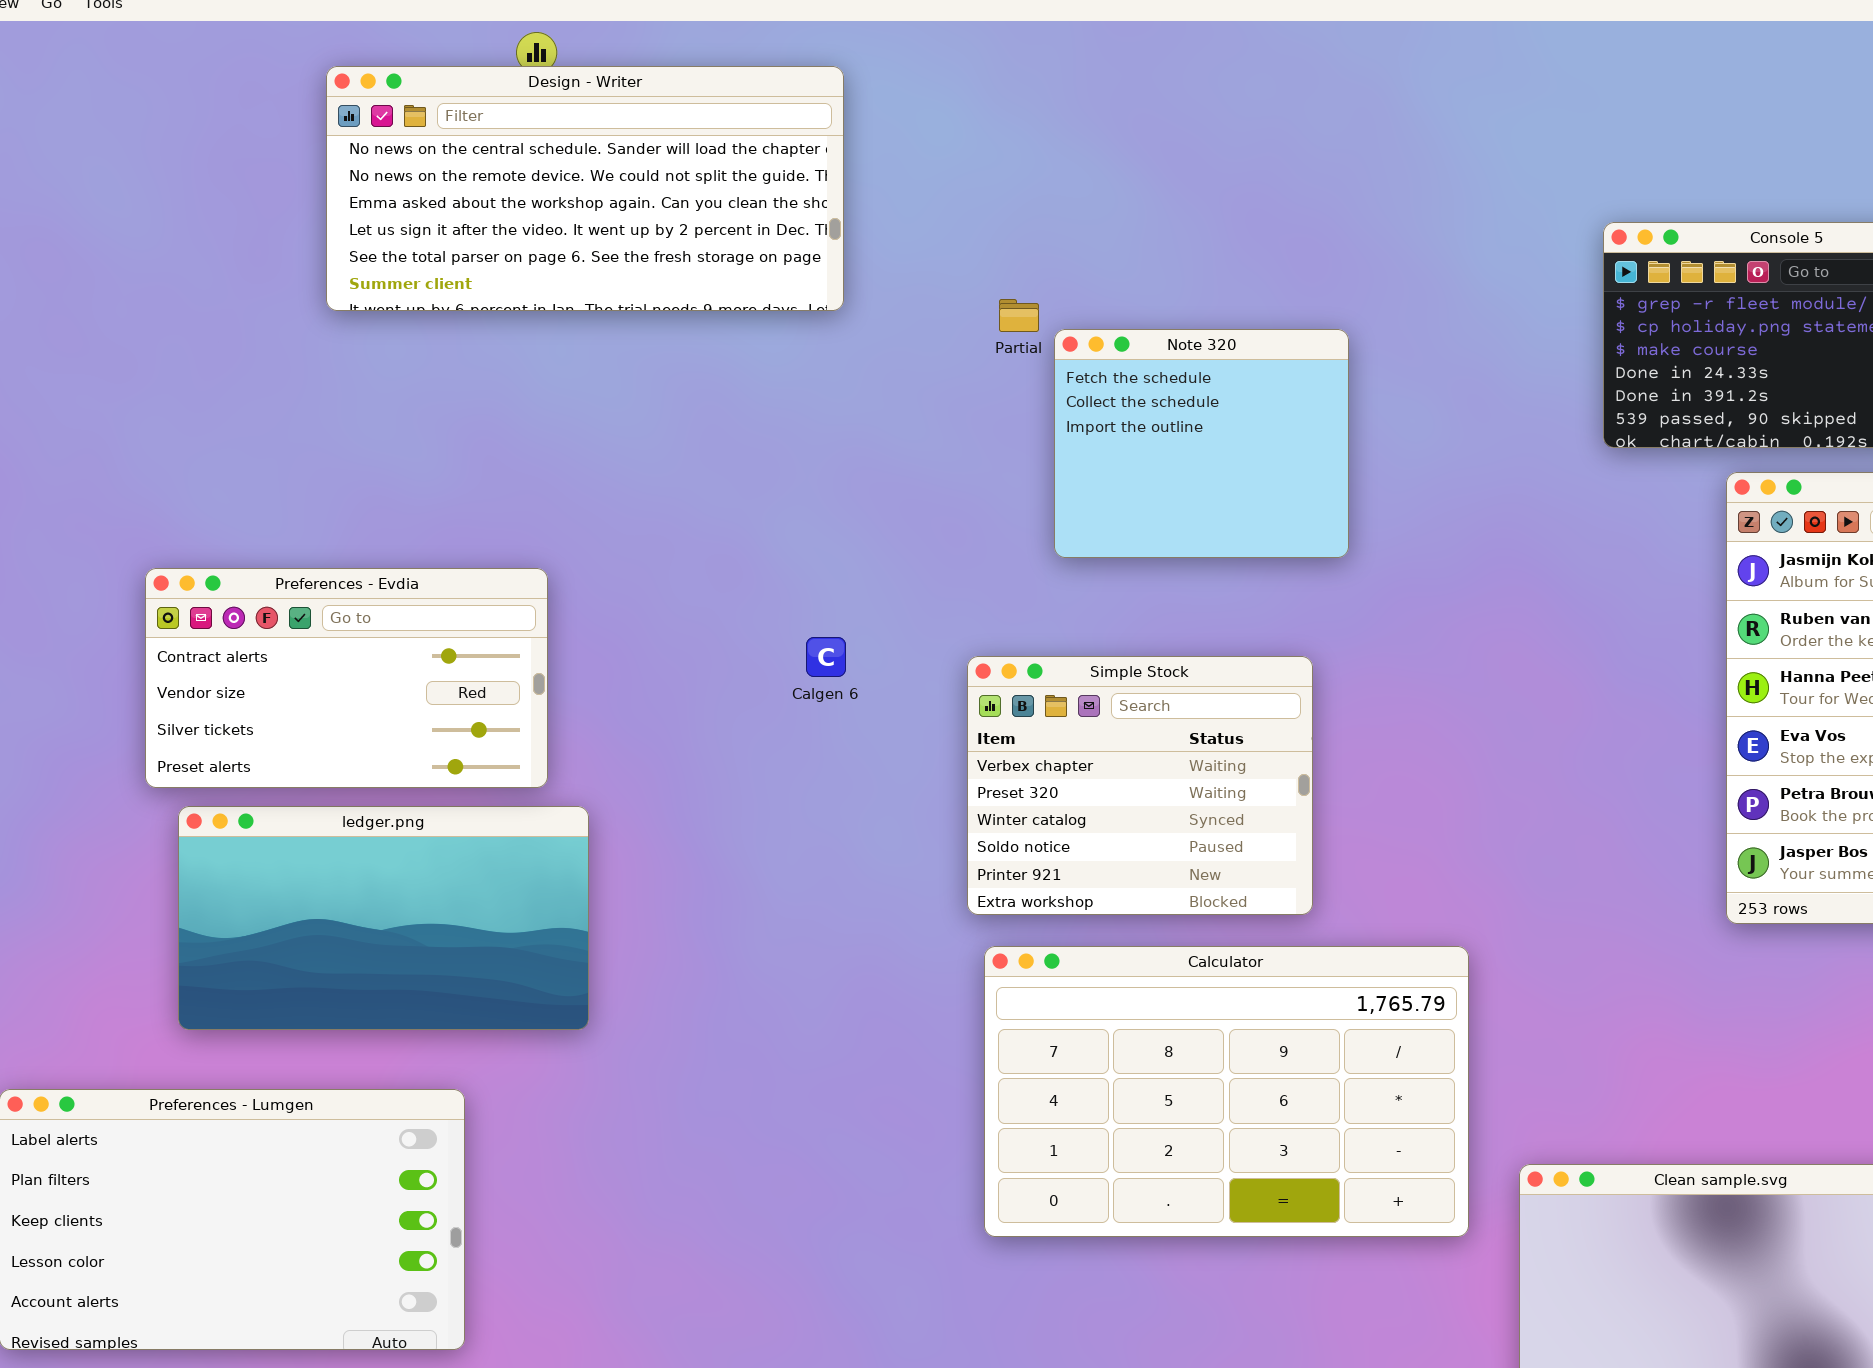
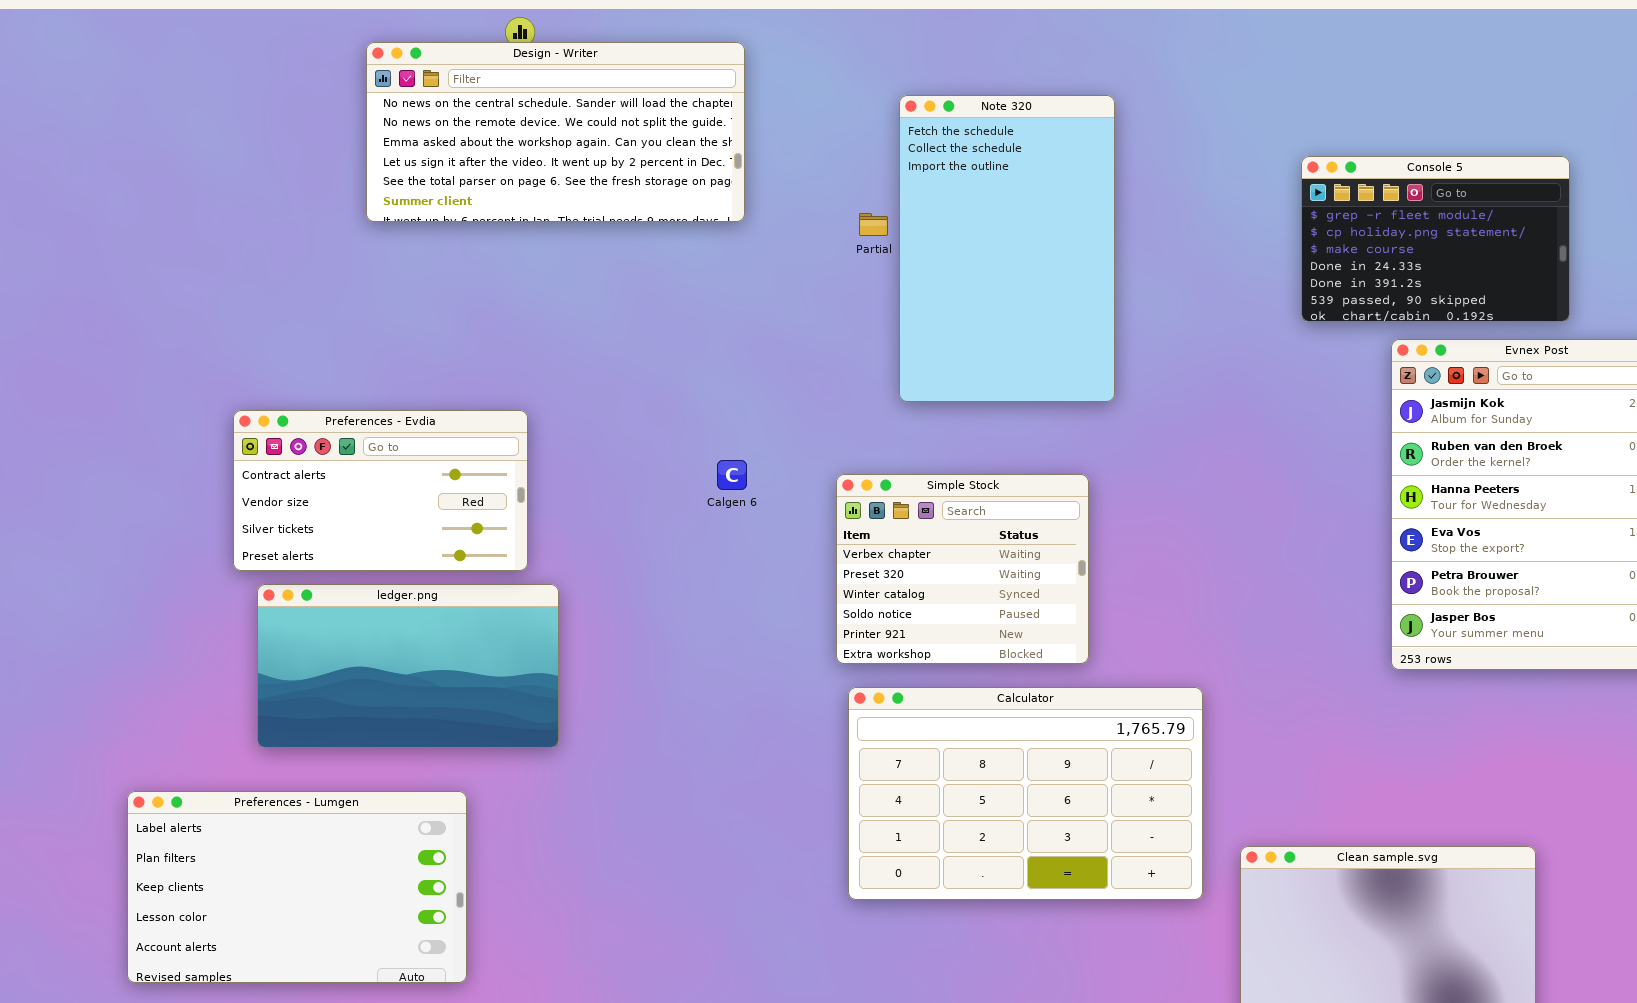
Note 320: [1054,329,1349,558] -> [899,95,1115,402], resized

